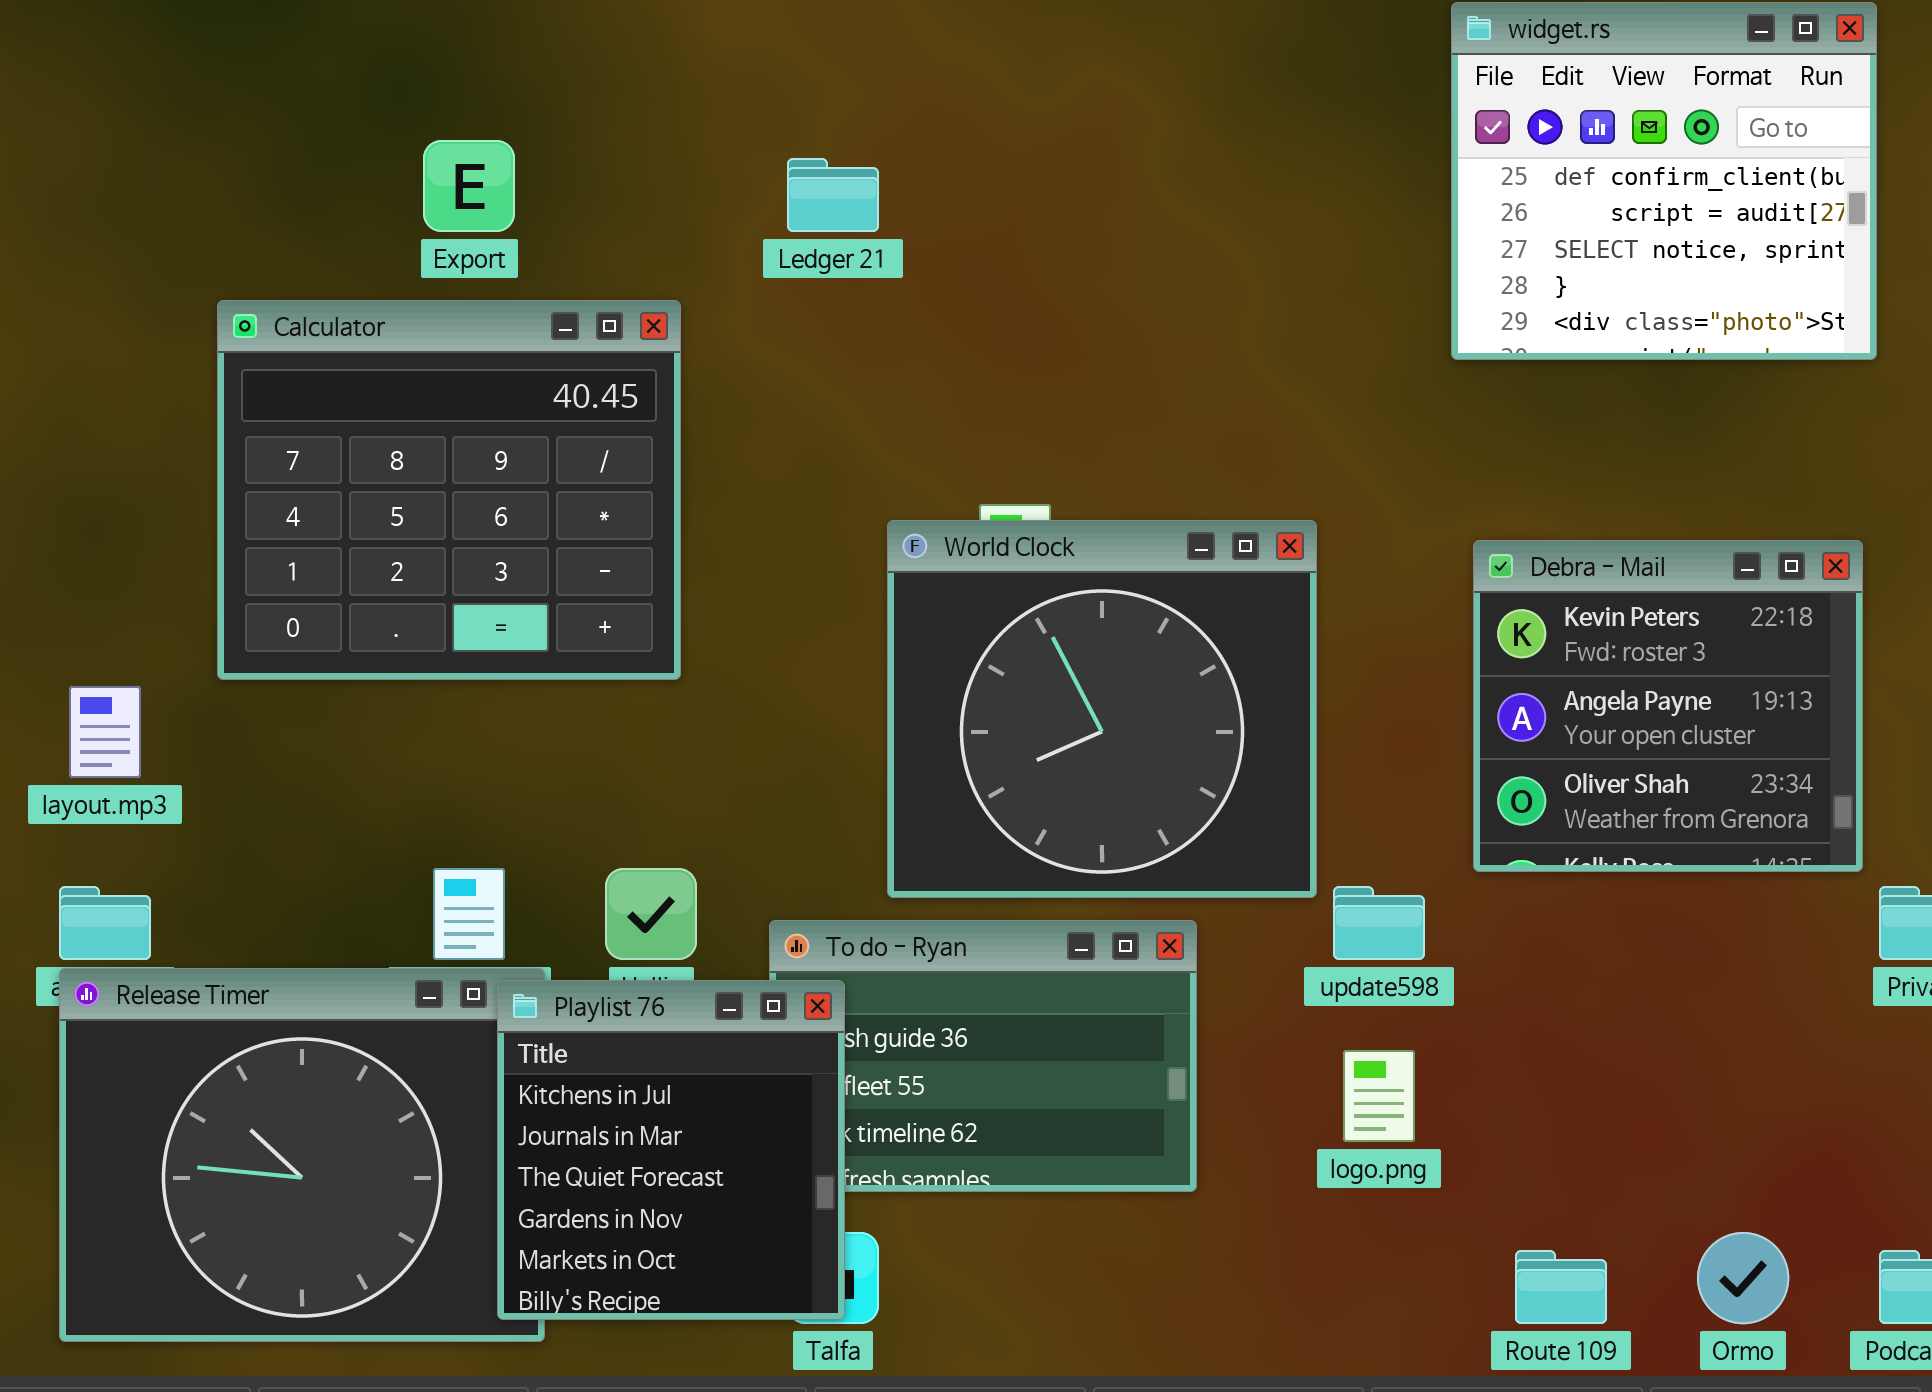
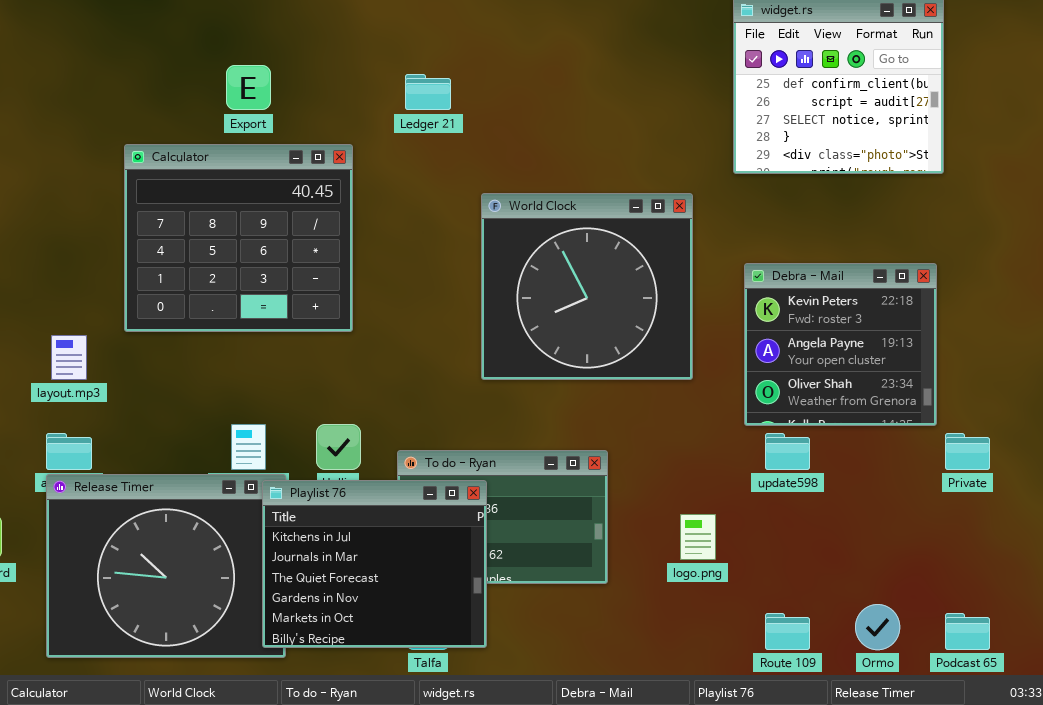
World Clock: [887,520,1317,898] -> [481,193,693,380], moved
update598: [1333,886,1425,960] -> [765,433,810,470], moved
Playlist 76: [497,980,845,1320] -> [262,480,487,648], resized

